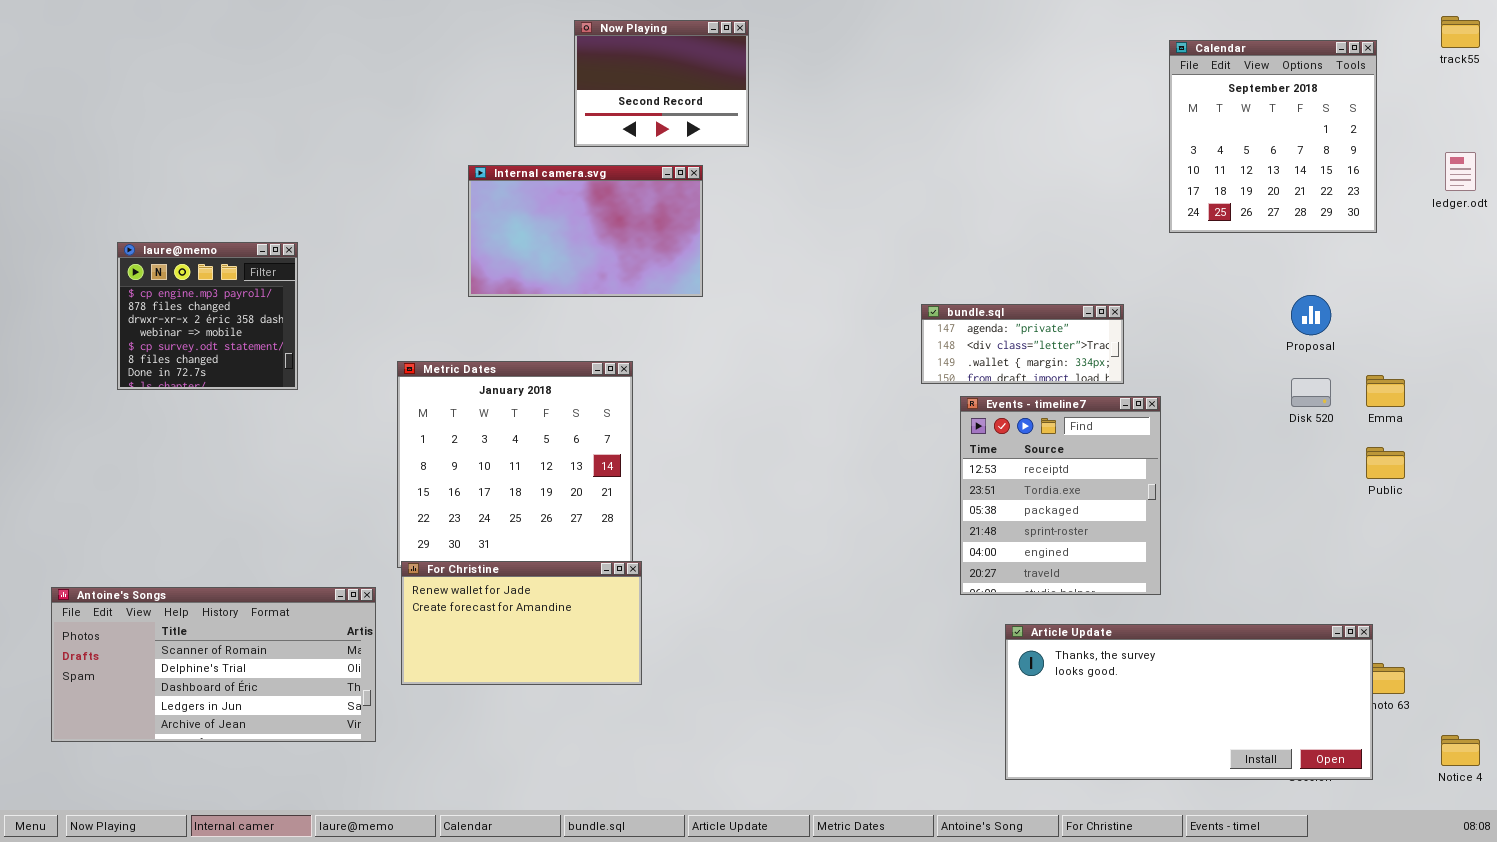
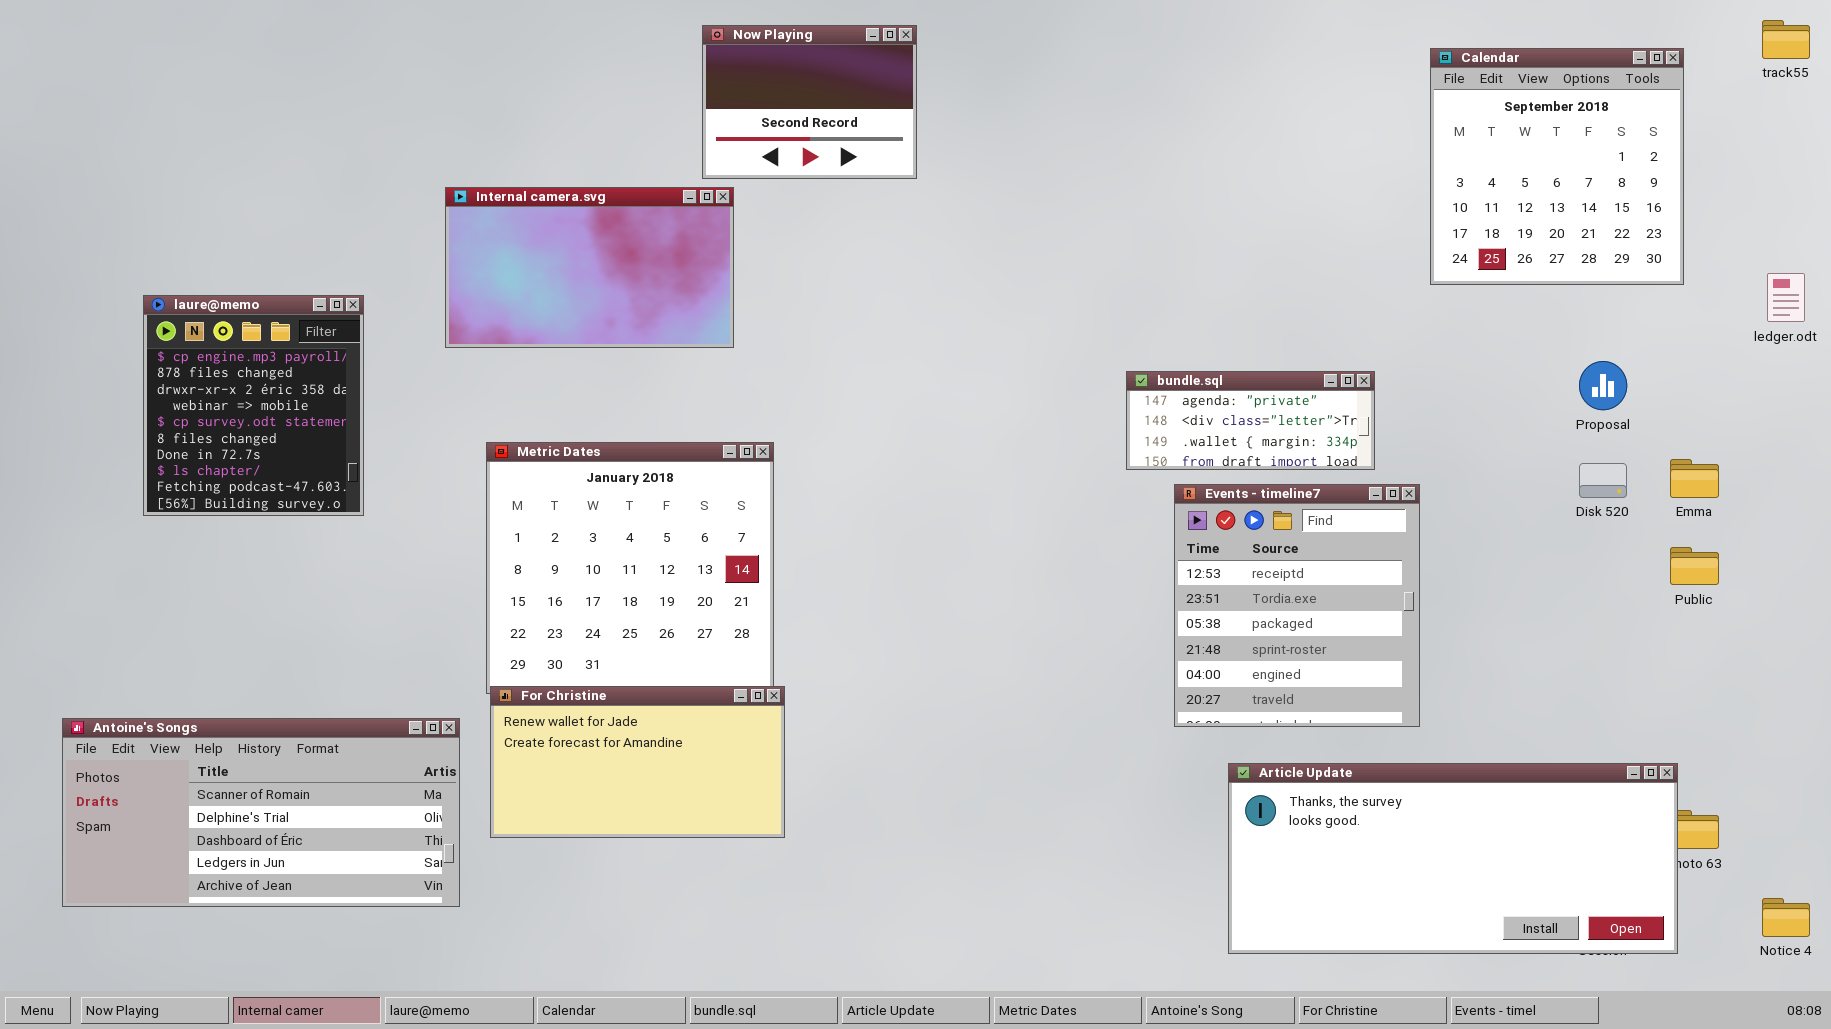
ledger.odt: [1445,152,1476,191] -> [1767,273,1805,322], moved
Internal camera.svg: [468,165,703,297] -> [445,187,734,348], moved
laure@memo: [117,242,298,390] -> [143,295,364,516], resized

